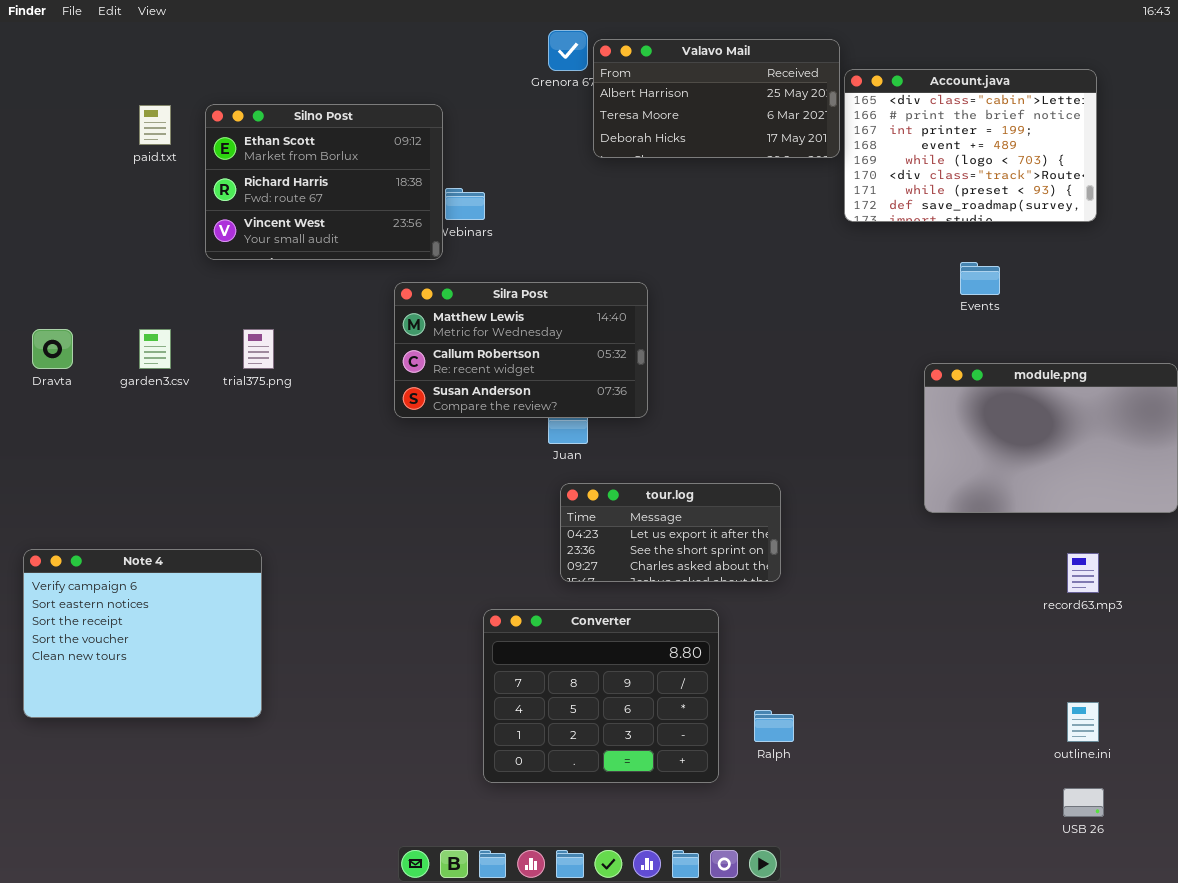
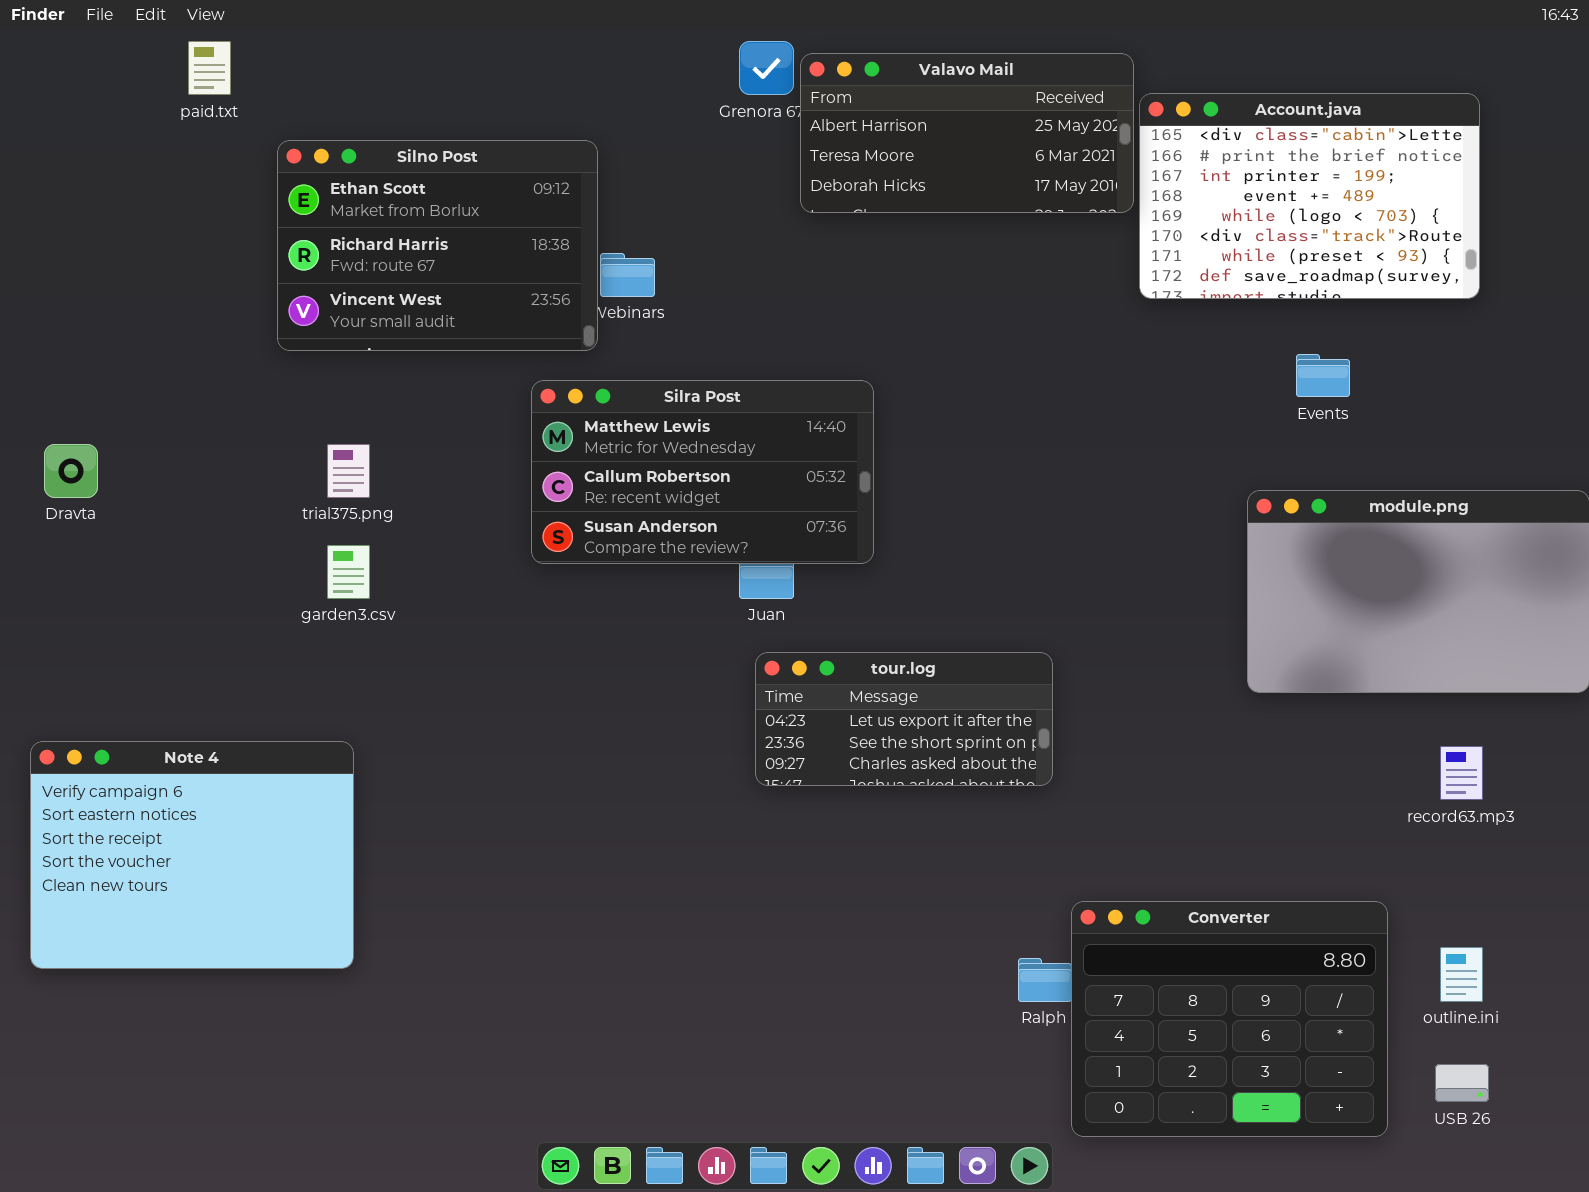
paid.txt: [139,105,171,145] -> [188,41,231,95], moved
garden3.csv: [139,329,171,369] -> [327,545,370,599], moved
Converter: [483,609,719,783] -> [1071,901,1388,1137], moved

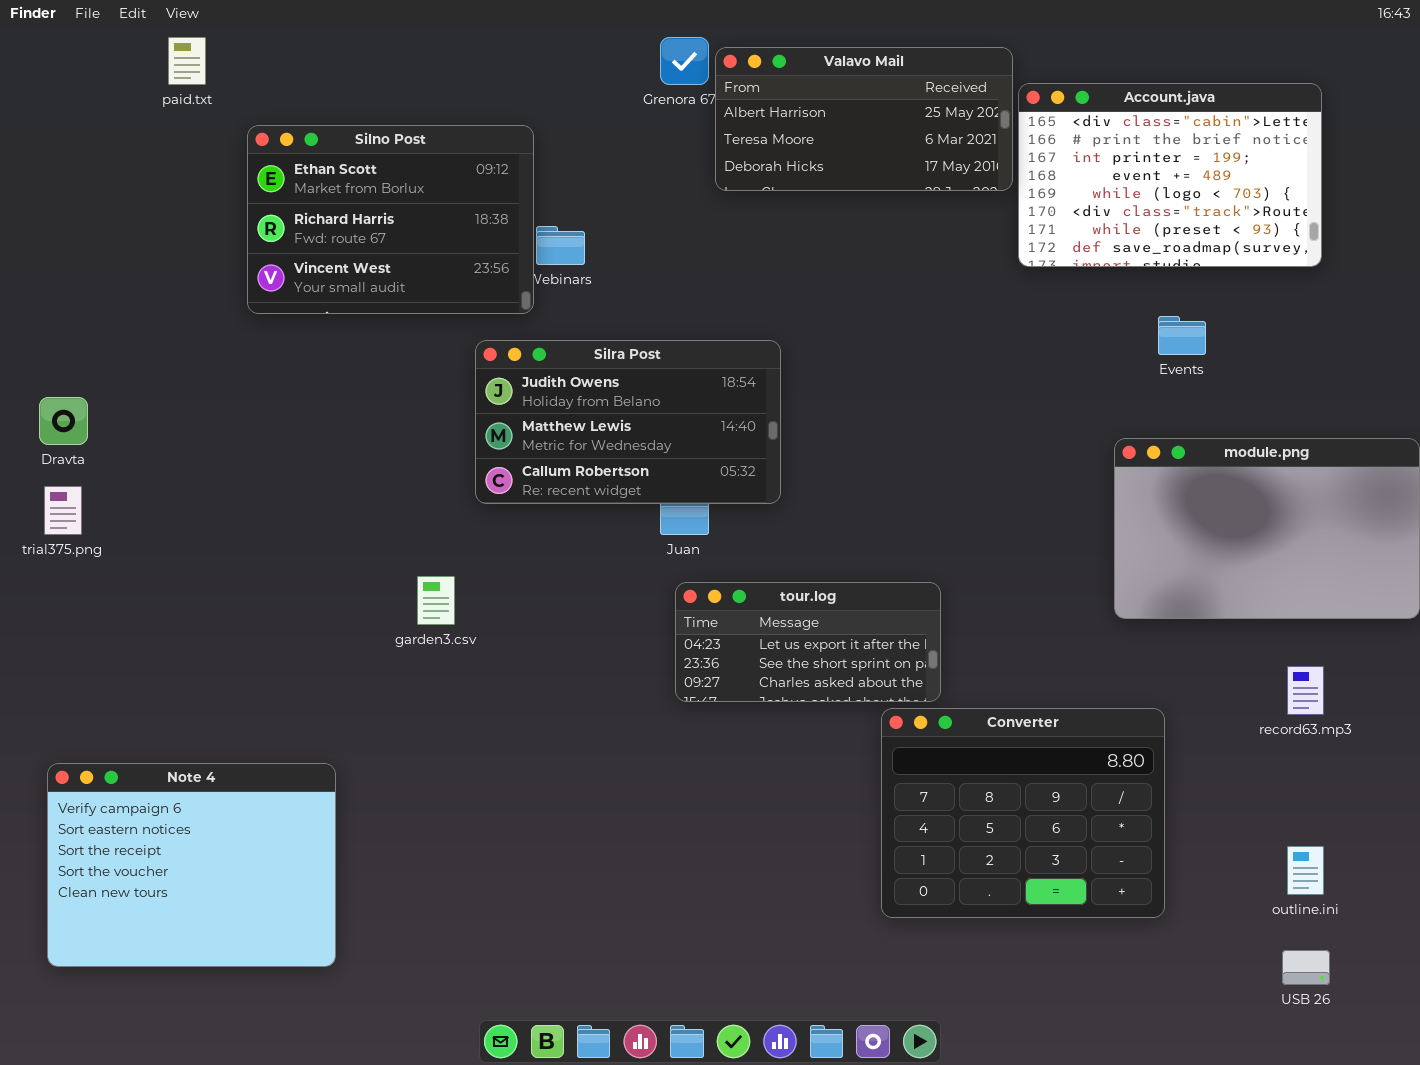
Silra Post: [531,380,874,564] -> [475,340,781,504], scrolled up 1 row
trial375.png: [327,444,370,498] -> [44,486,82,535], moved
garden3.csv: [327,545,370,599] -> [417,576,455,625], moved
Note 4: [30,741,354,969] -> [47,763,336,967], moved
Converter: [1071,901,1388,1137] -> [881,708,1165,918], moved

